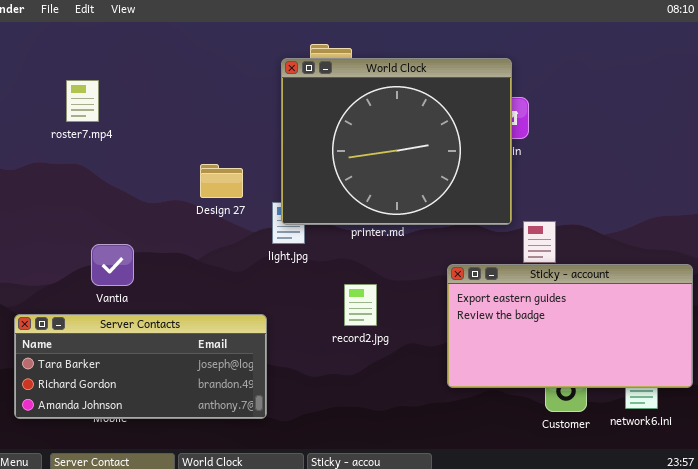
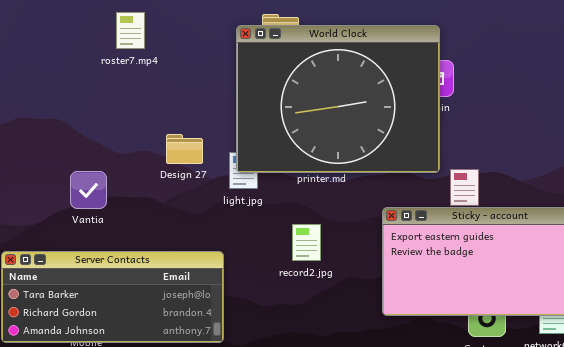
roster7.mp4: [66,80,99,122] -> [116,12,145,49], moved
Design 27: [200,164,243,198] -> [166,134,203,164], moved
Vantia: [91,244,134,286] -> [70,171,107,209], moved

